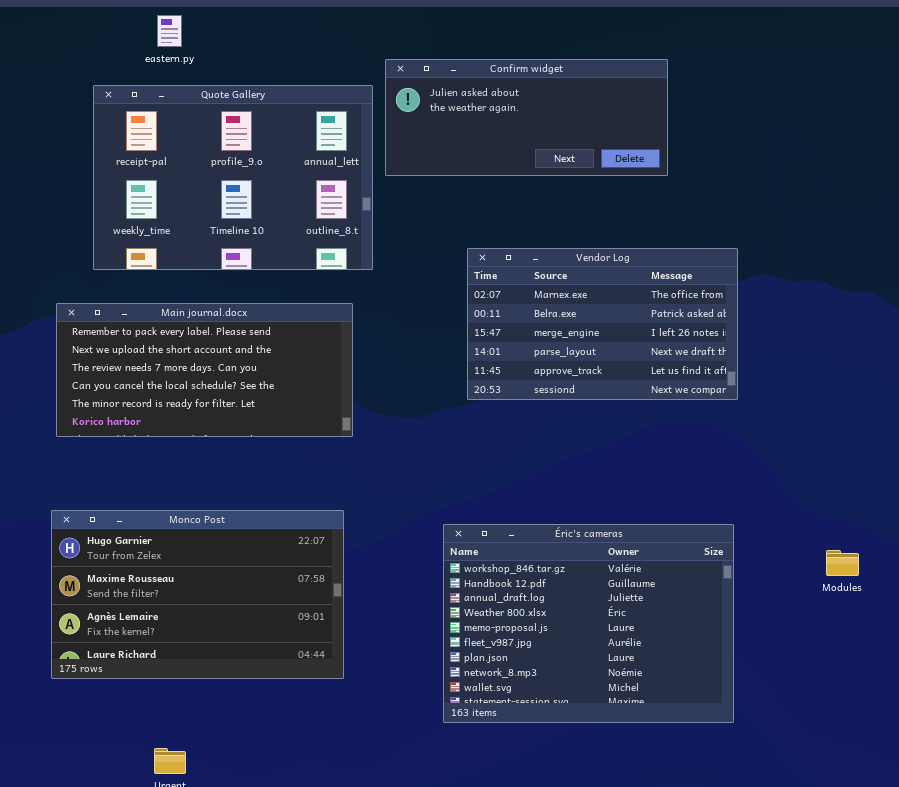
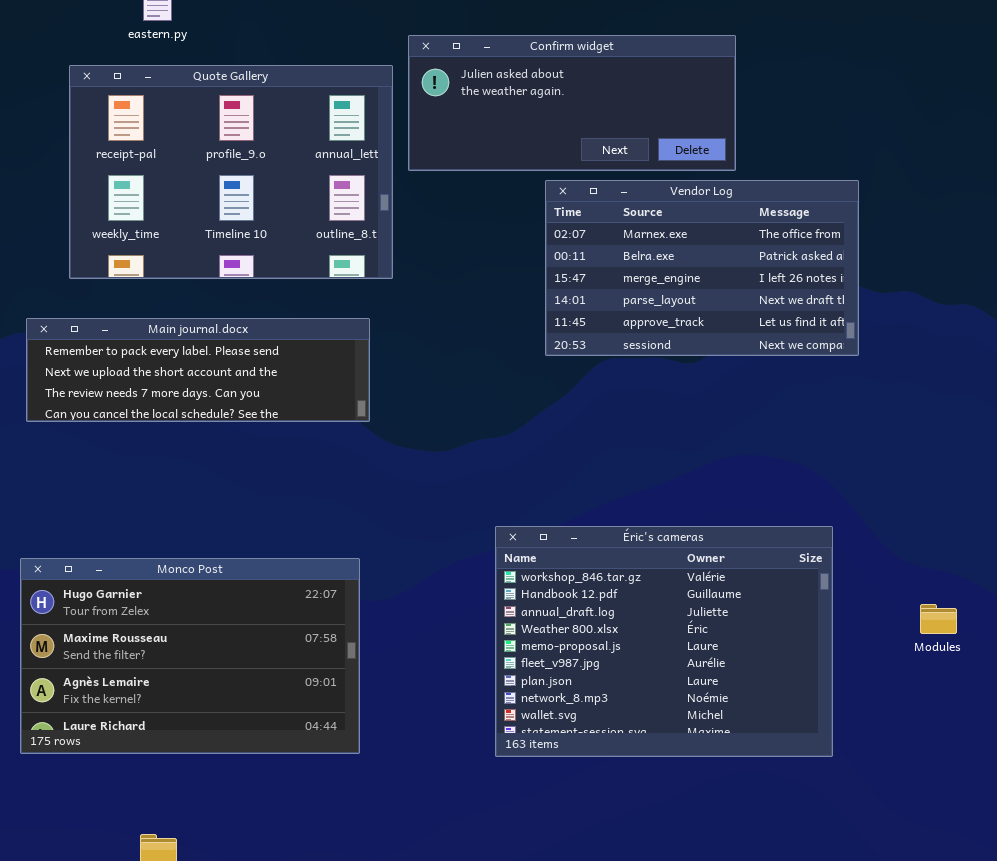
Vendor Log: [467,248,738,400] -> [545,180,859,356], moved
Main journal.docx: [56,303,353,437] -> [26,318,370,422], resized
Éric's cameras: [443,524,734,723] -> [495,526,833,757], moved

